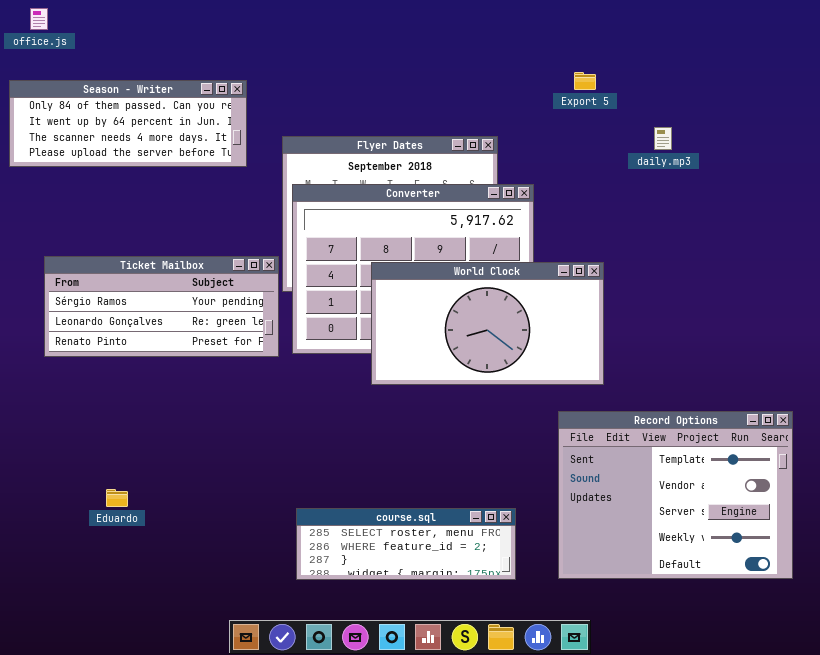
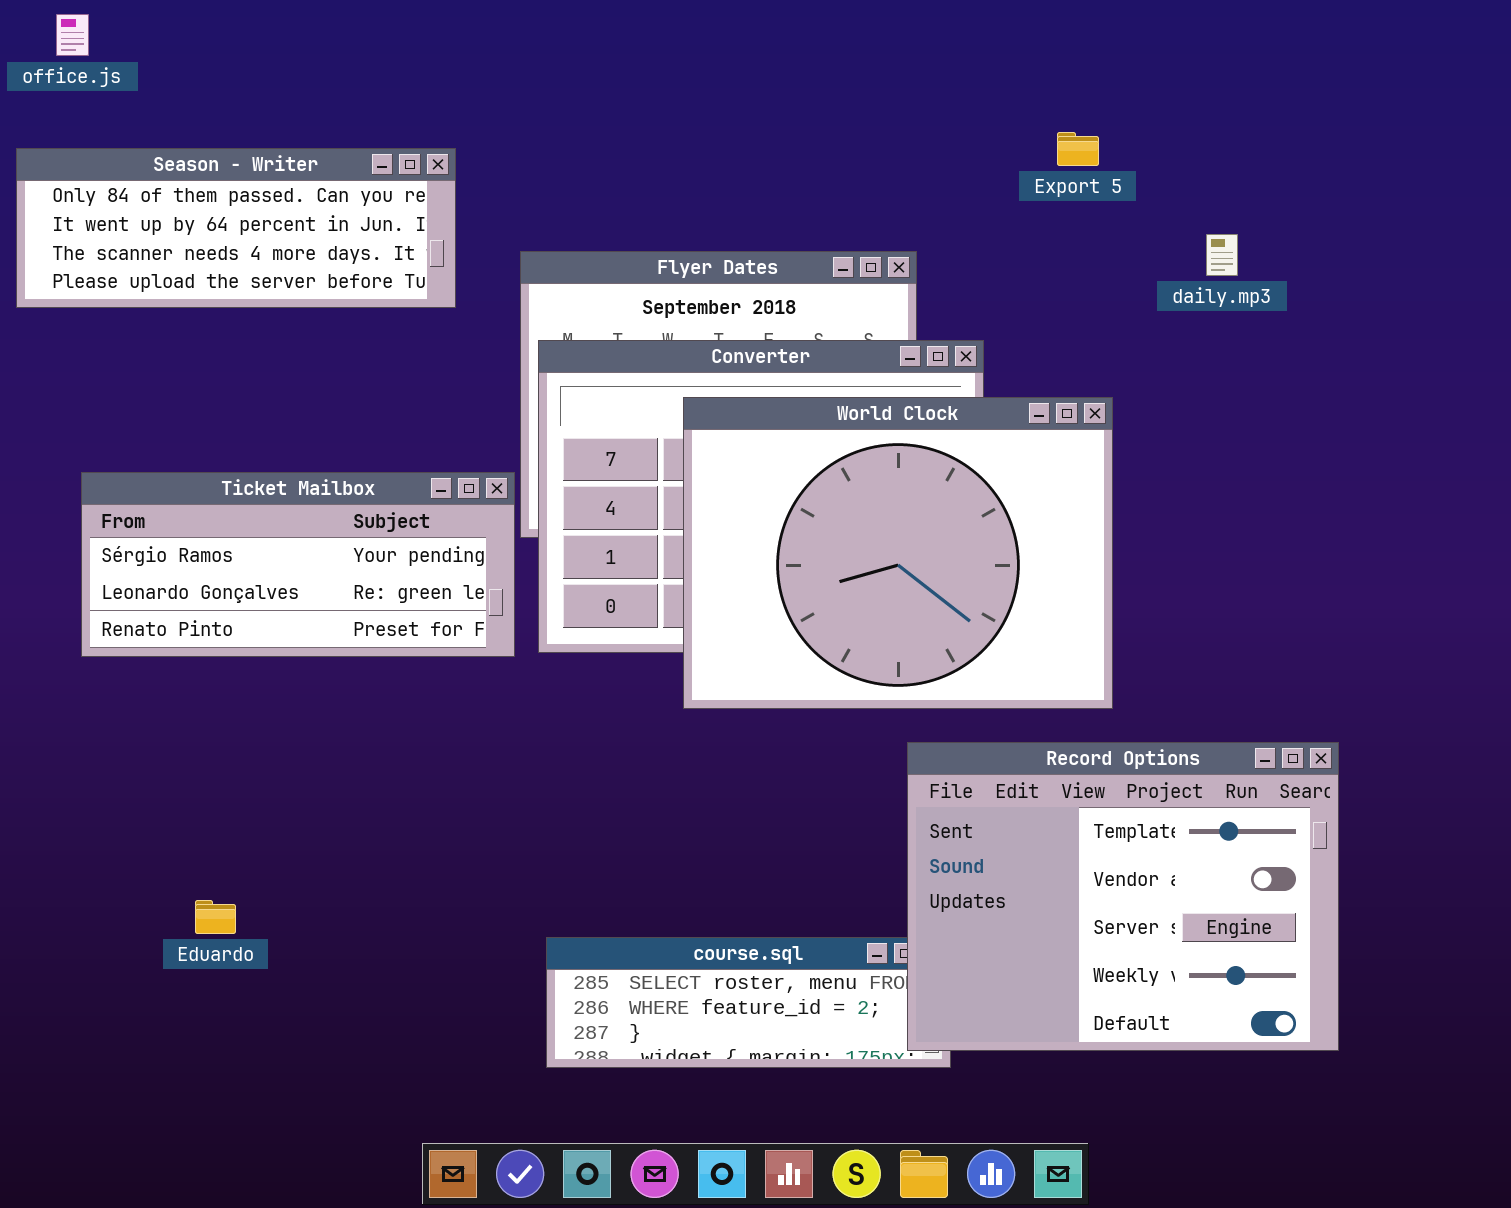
World Clock: [371,262,604,385] -> [683,397,1113,709], resized
Record Options: [558,411,793,579] -> [907,742,1339,1051], moved

